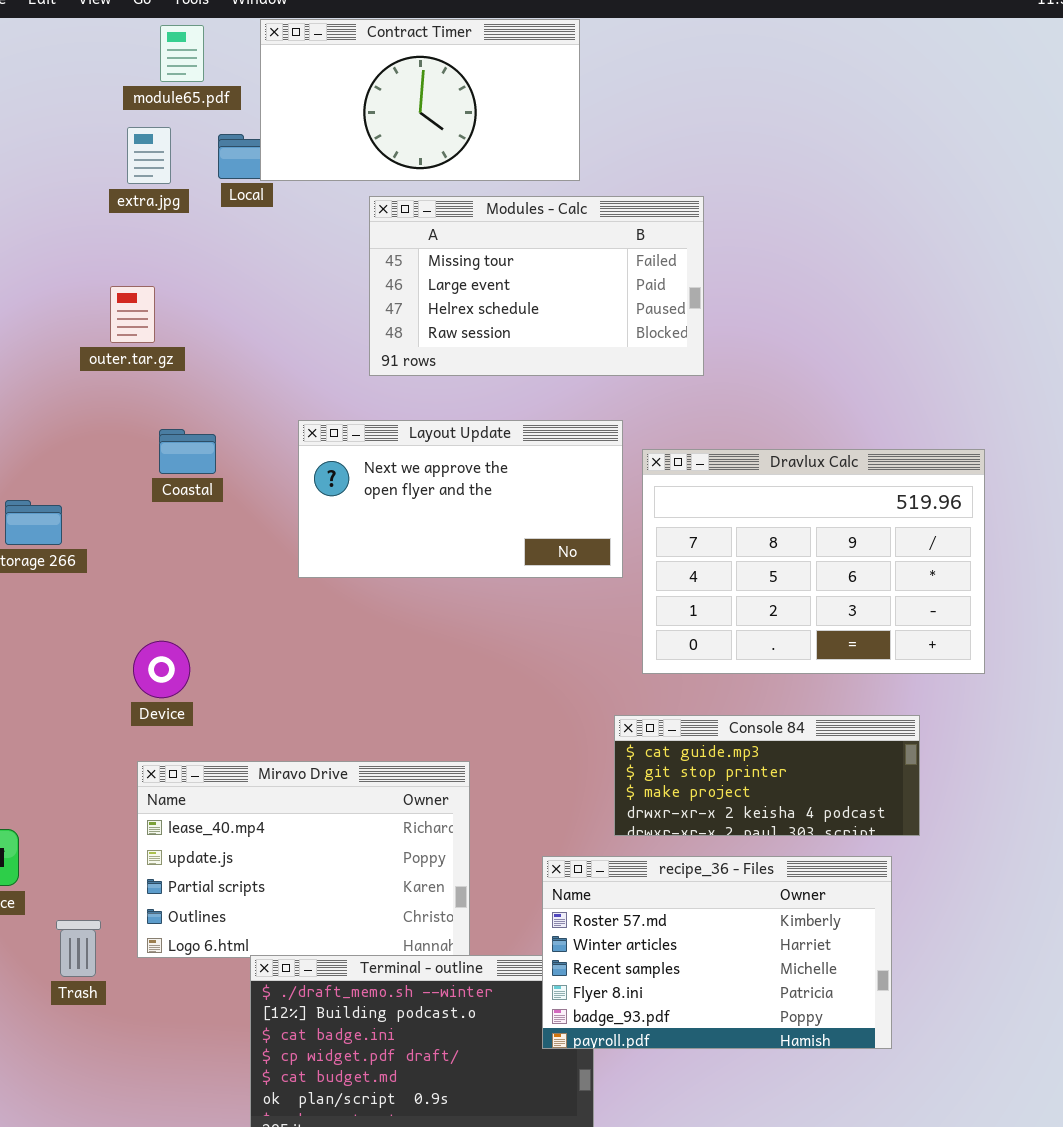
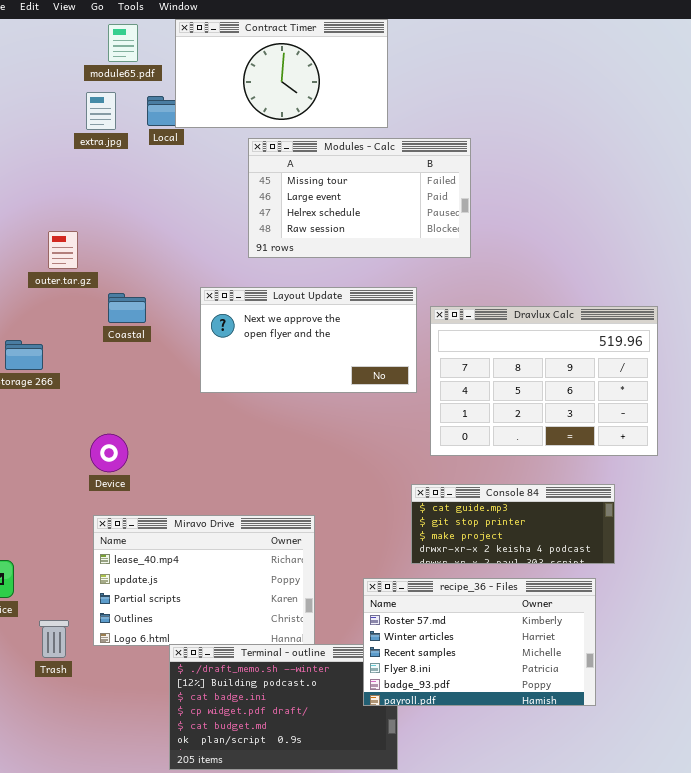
outer.tar.gz: [110,286,155,343] -> [48,231,78,269], moved

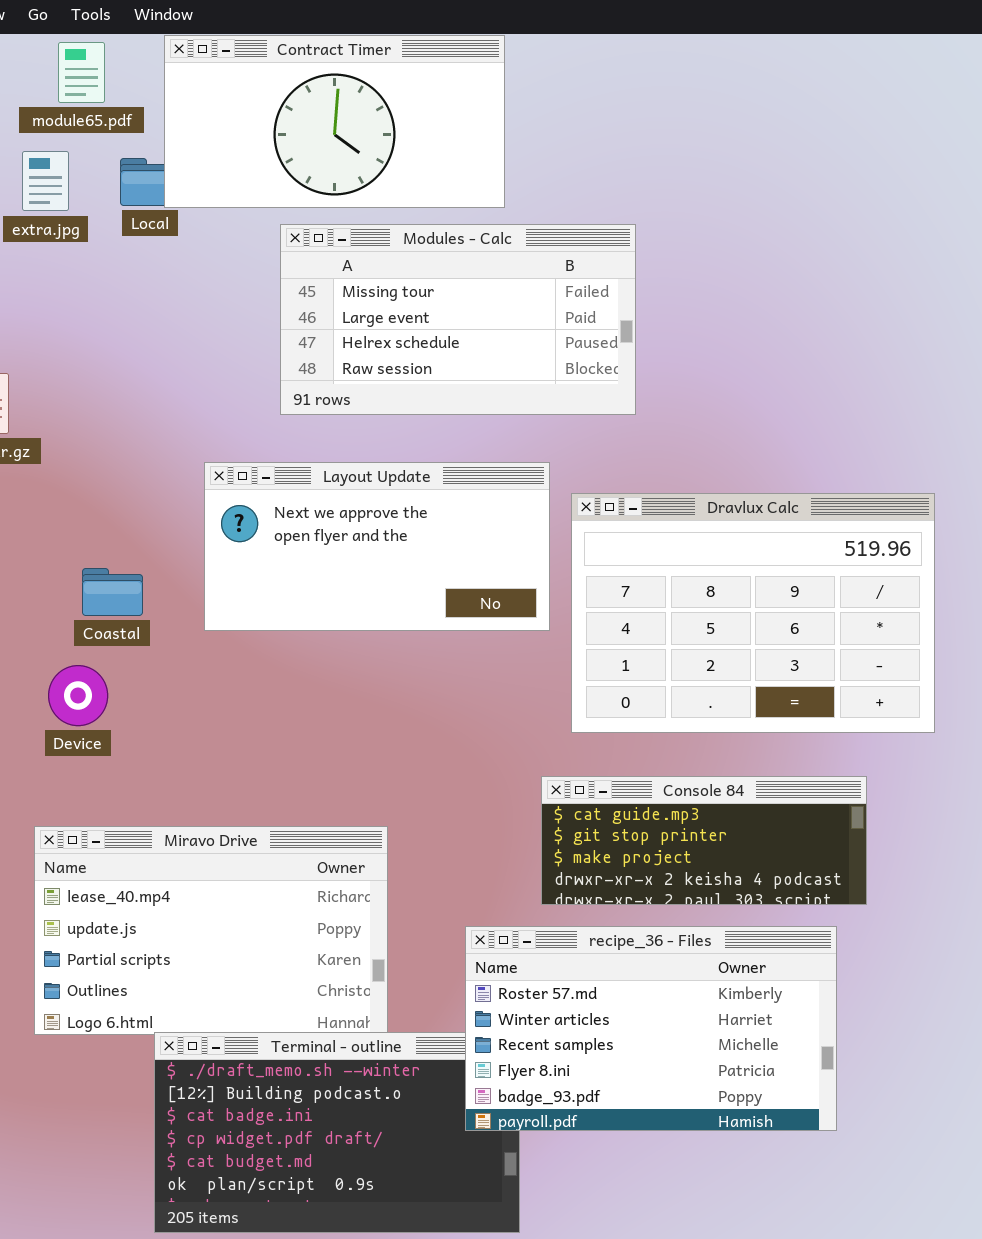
Coastal: [108,293,146,323] -> [82,568,143,616], moved
Device: [90,434,128,472] -> [48,665,108,726], moved

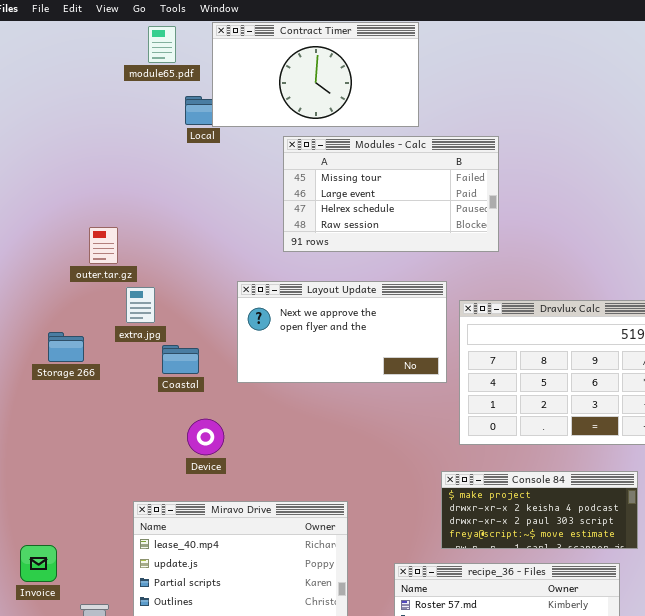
extra.jpg: [22,151,69,211] -> [126,287,155,323], moved
Device: [48,665,108,726] -> [187,419,224,455], moved
Console 84: [541,776,867,905] -> [441,471,638,549], scrolled down 2 rows

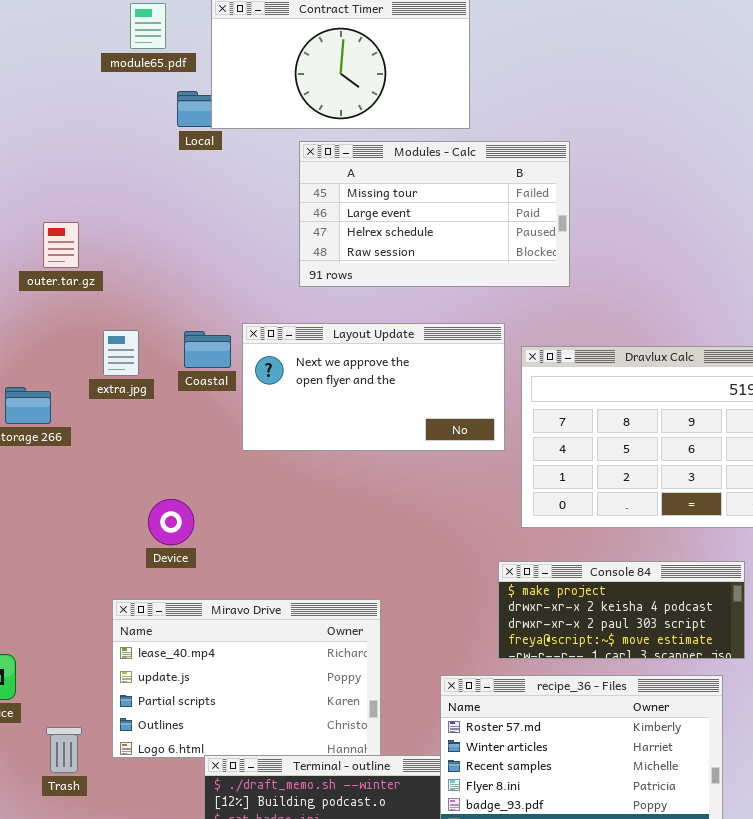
outer.tar.gz: [89,227,118,264] -> [43,222,79,268], moved
Coastal: [162,345,199,374] -> [184,331,231,368], moved
Device: [187,419,224,455] -> [148,499,194,545], moved

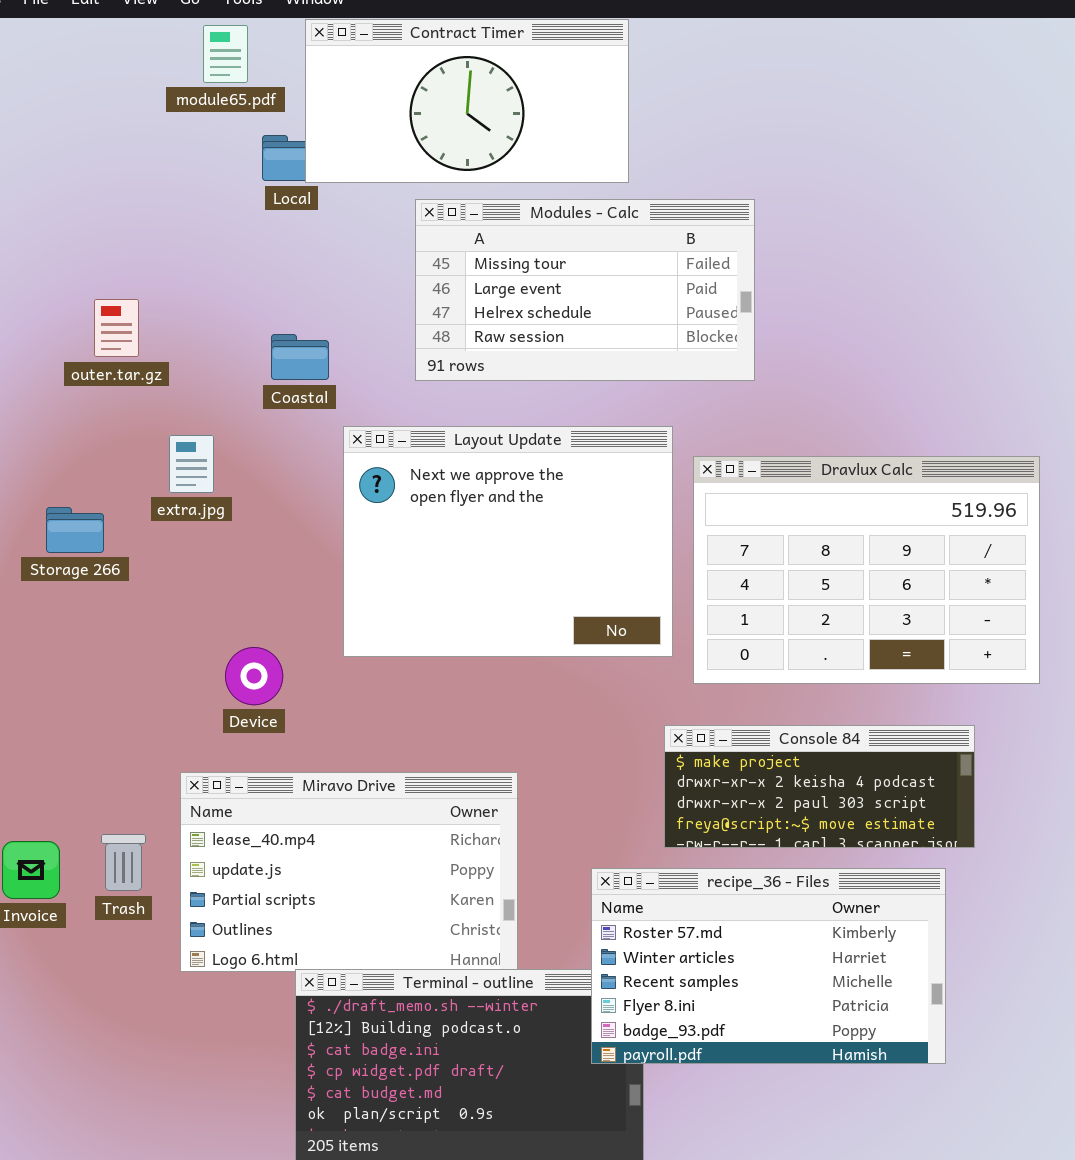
Layout Update: [242,323,505,451] -> [343,426,673,657], resized
Coastal: [184,331,231,368] -> [271,334,329,380], moved
Trash: [46,727,82,773] -> [101,834,146,891], moved

